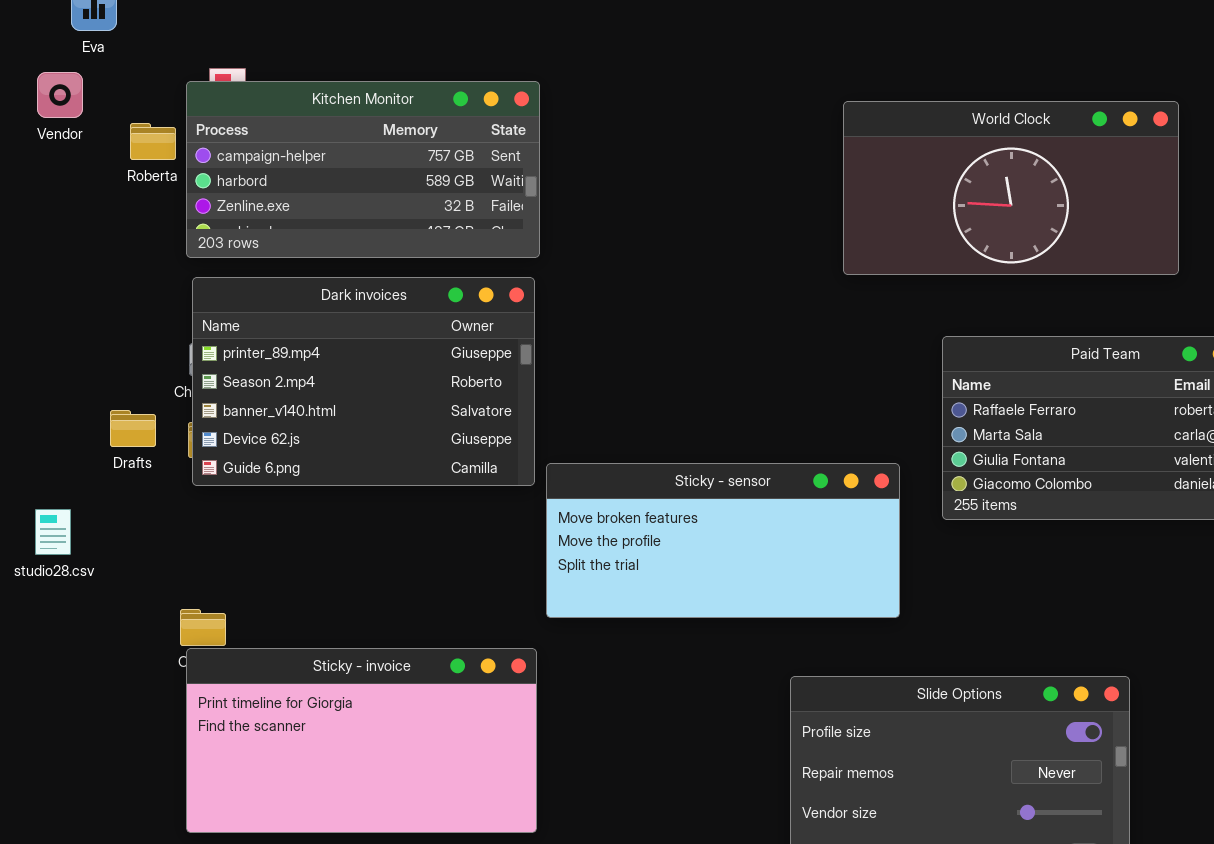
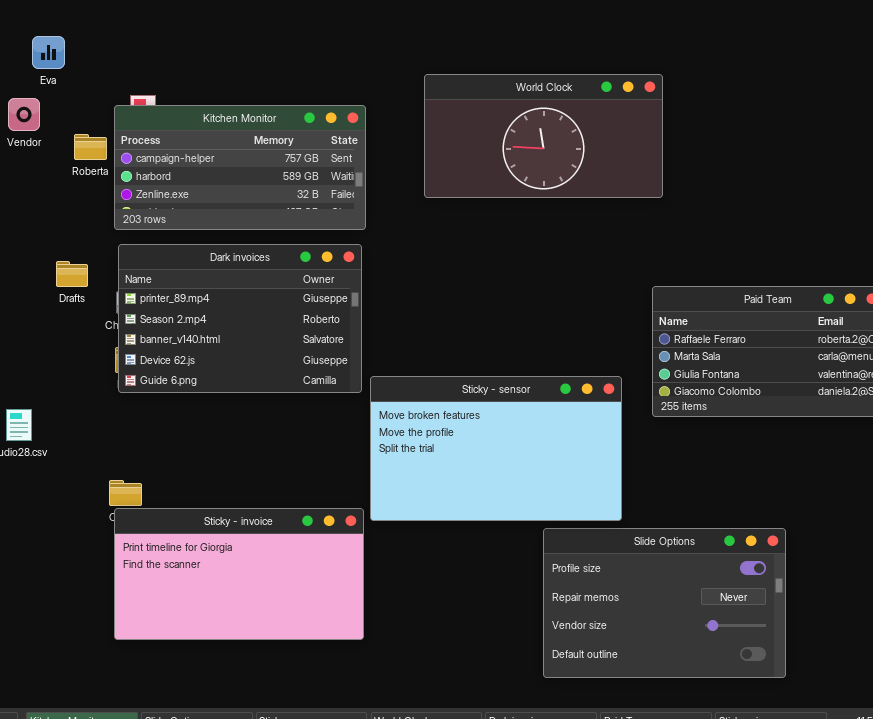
World Clock: [843,101,1179,275] -> [424,74,663,198], moved
Drafts: [110,410,156,447] -> [56,261,88,287], moved
Sticky - sensor: [546,463,900,618] -> [370,376,622,521], resized

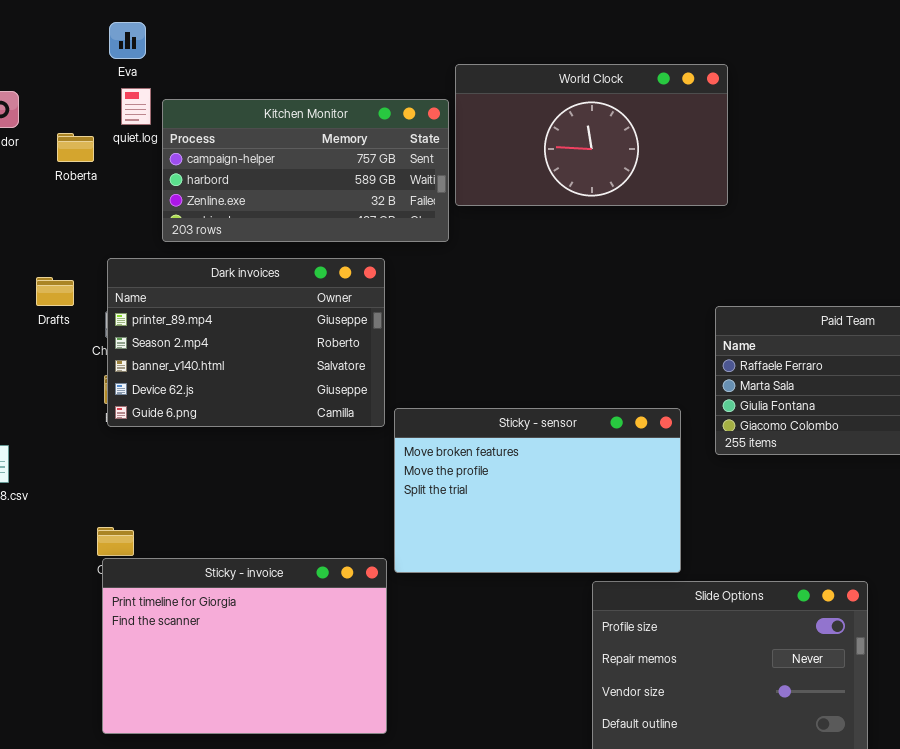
Eva: [32,36,65,69] -> [109,22,146,59], moved
Kitchen Monitor: [114,105,366,230] -> [162,99,449,242], moved
Sticky - invoice: [114,508,364,640] -> [102,558,387,734], resized

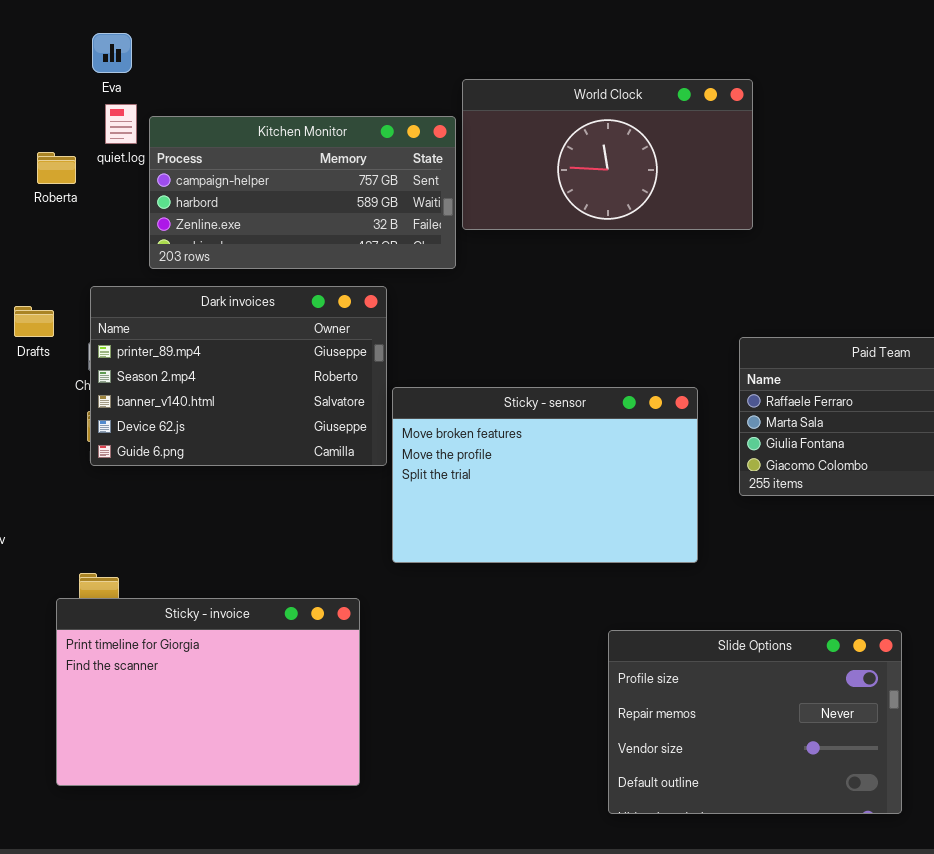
Sticky - sensor: [394,408,681,573] -> [392,387,698,563], moved
Sticky - invoice: [102,558,387,734] -> [56,598,360,786], moved

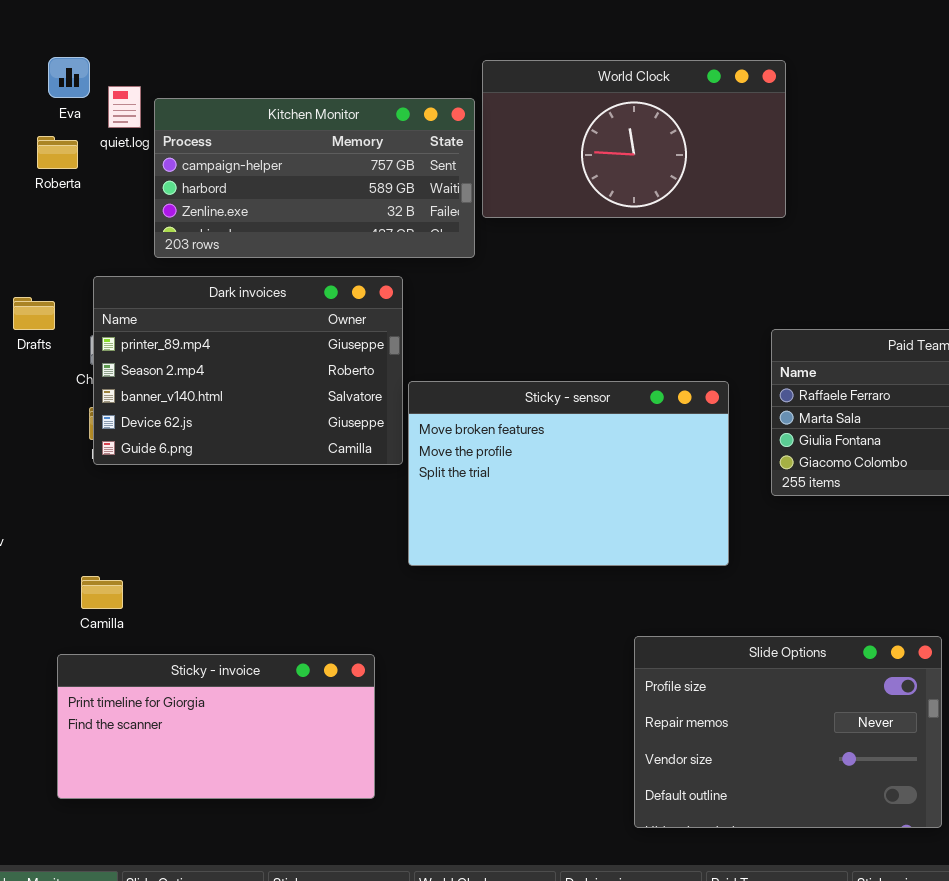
Eva: [92,33,132,73] -> [48,57,90,98], moved
Sticky - invoice: [56,598,360,786] -> [57,654,375,799], resized

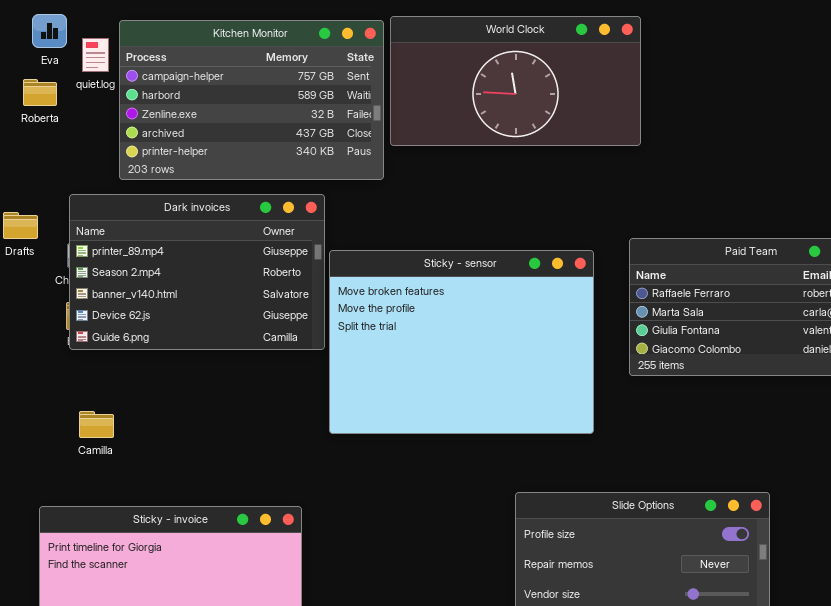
Kitchen Monitor: [154,98,475,258] -> [119,20,384,180], resized
Sticky - sensor: [408,381,729,566] -> [329,250,594,434], resized
Camilla: [81,576,123,609] -> [79,411,114,438], moved

